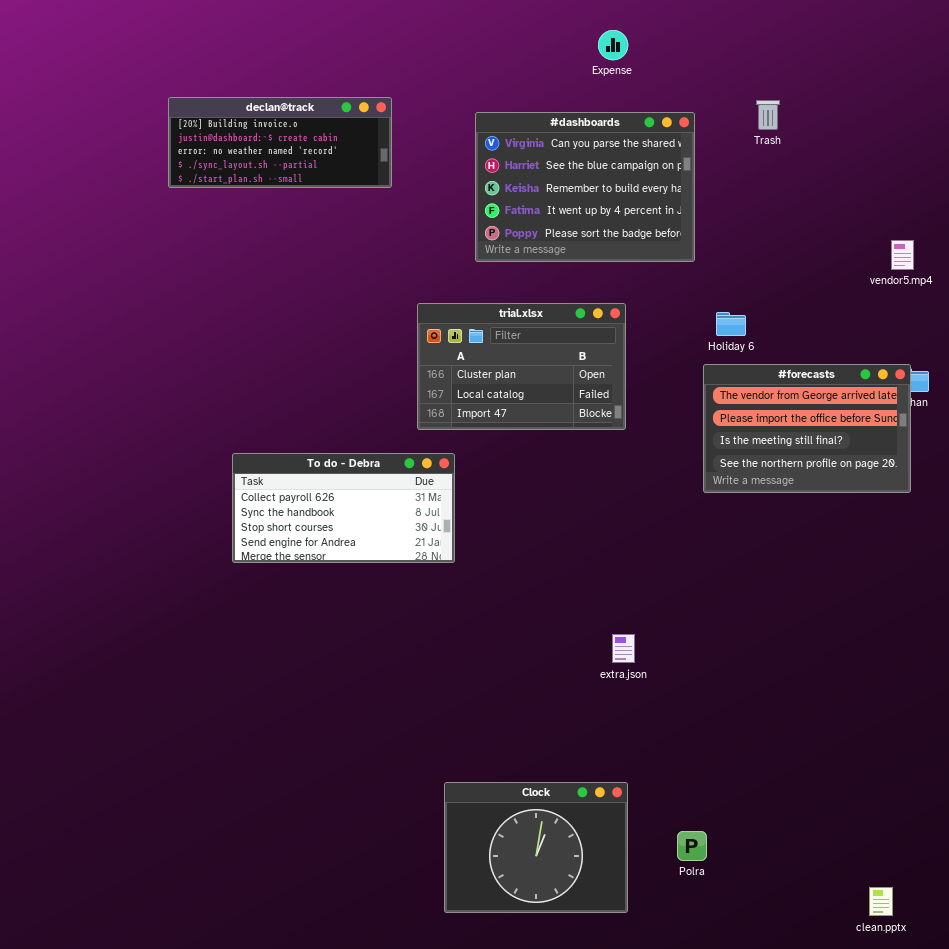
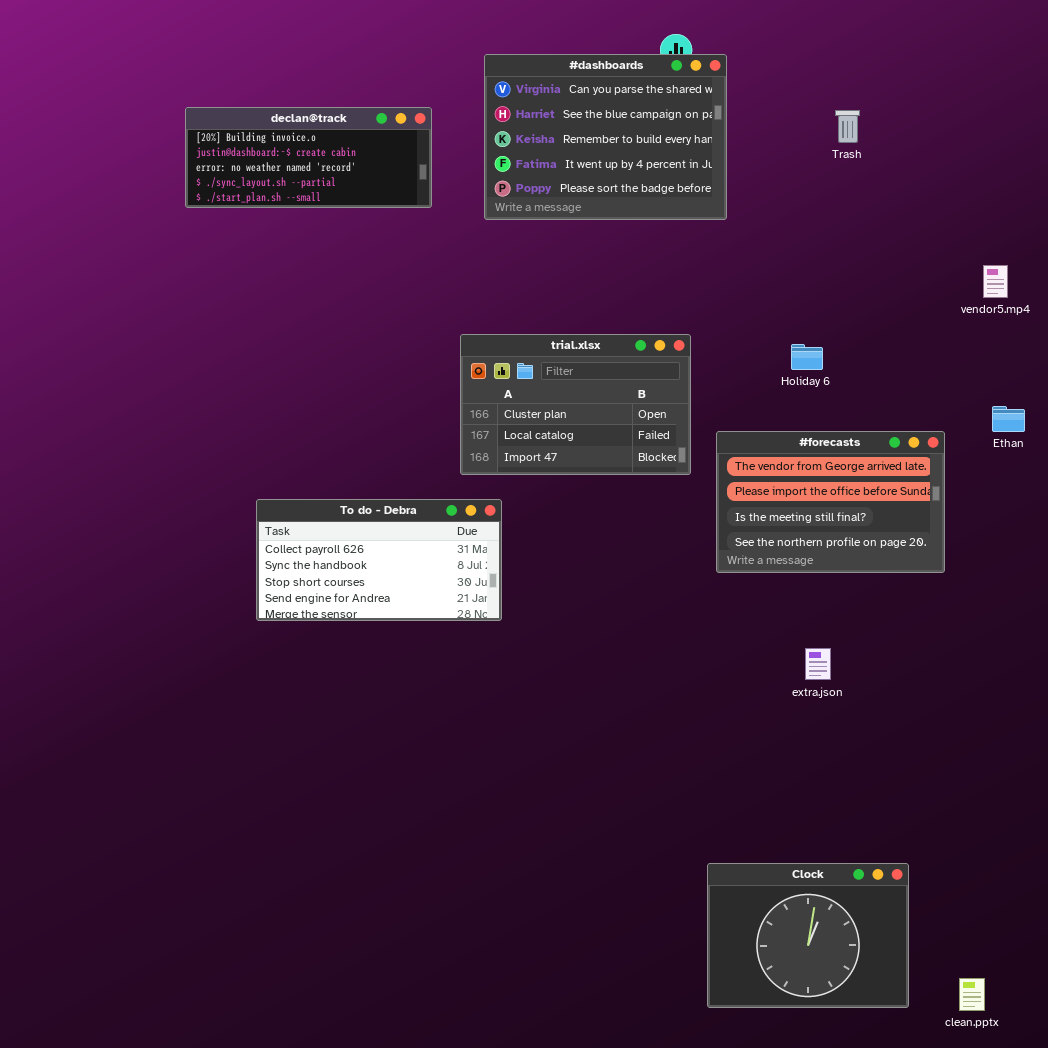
#dashboards: [475,112,695,262] -> [484,54,727,220], moved
#forecasts: [703,364,911,493] -> [716,431,945,573], moved
extra.json: [612,634,635,663] -> [805,648,831,680], moved
Clock: [444,782,628,913] -> [707,863,909,1008], moved

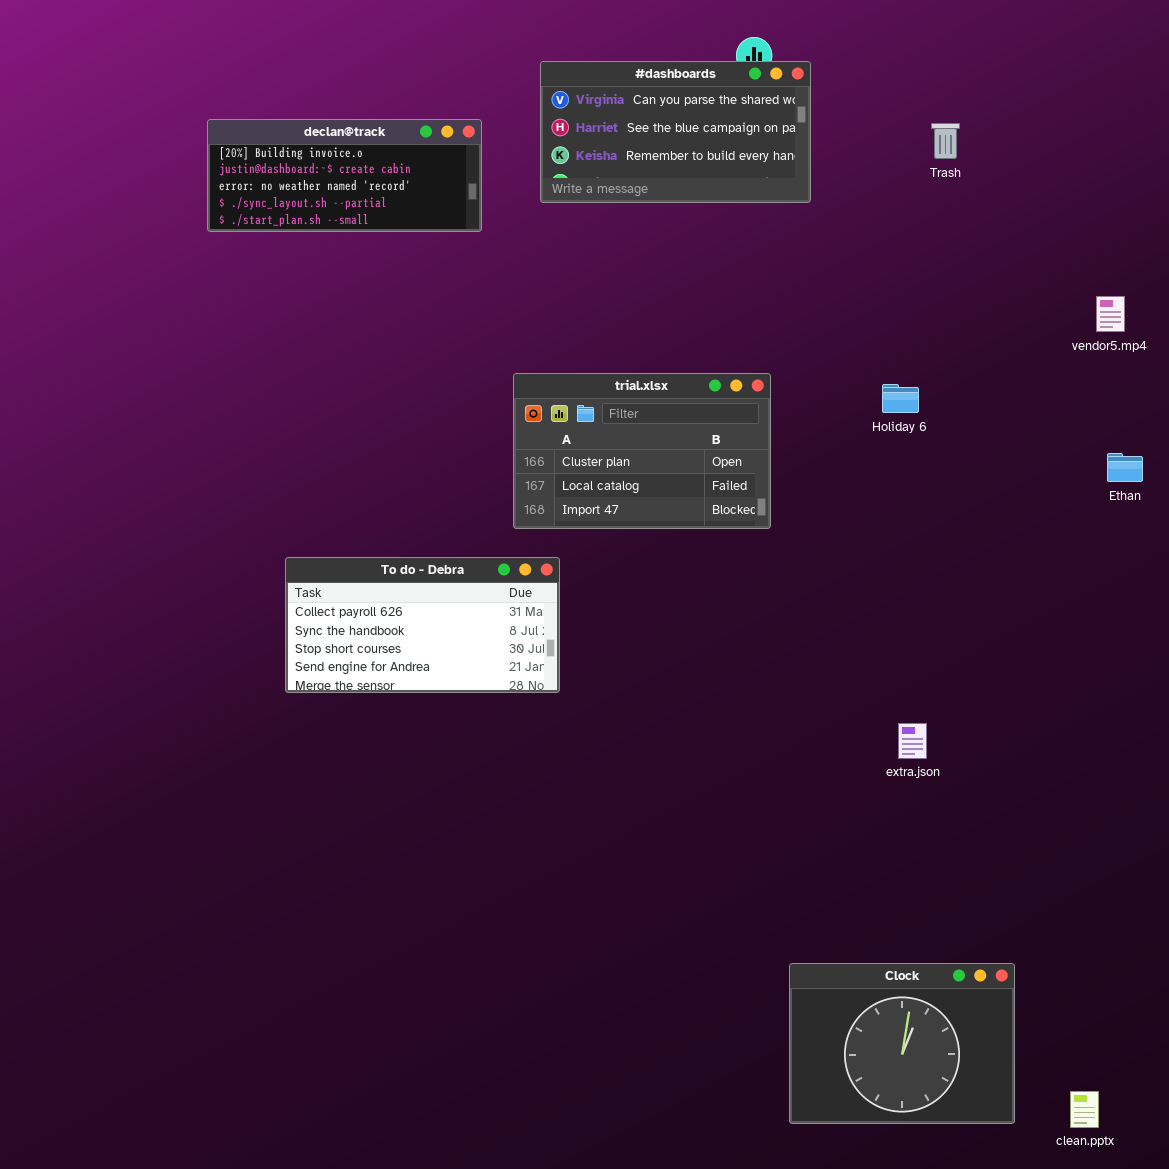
#dashboards: [484,54,727,220] -> [540,61,811,203], resized
#forecasts: [716,431,945,573] -> none, closed

